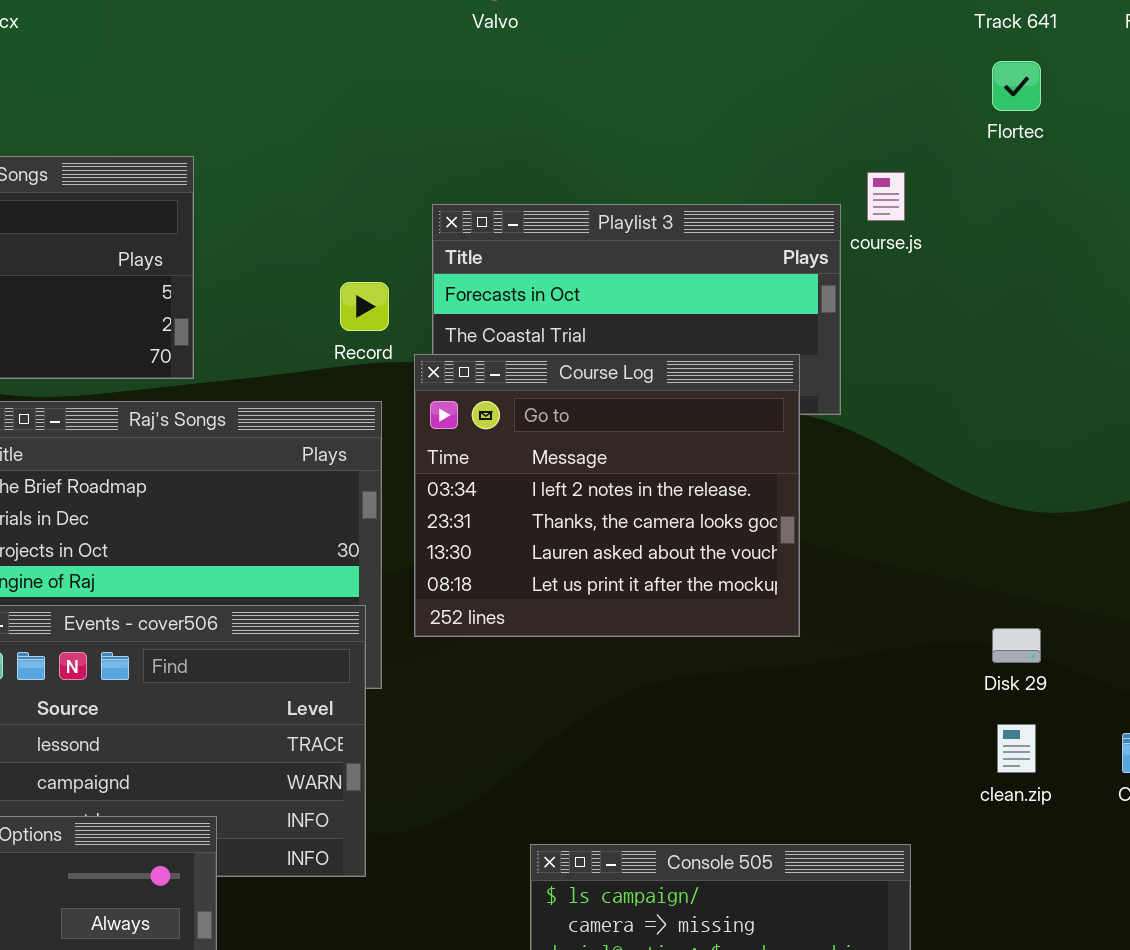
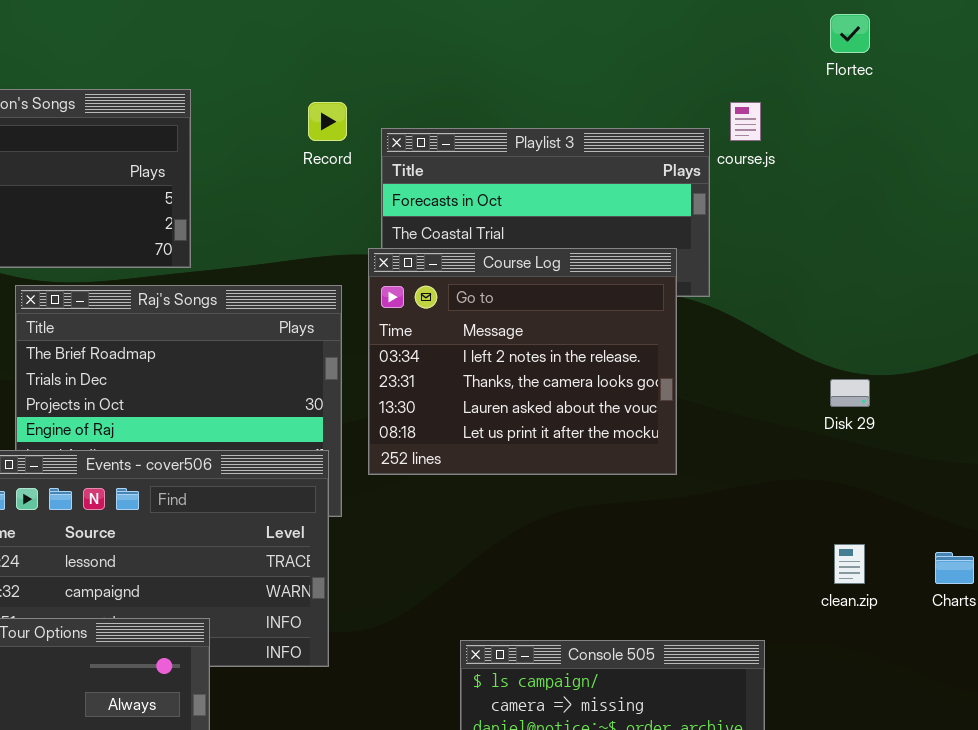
Record: [340,282,389,331] -> [308,102,347,141], moved
Disk 29: [992,628,1041,663] -> [830,379,870,407], moved

